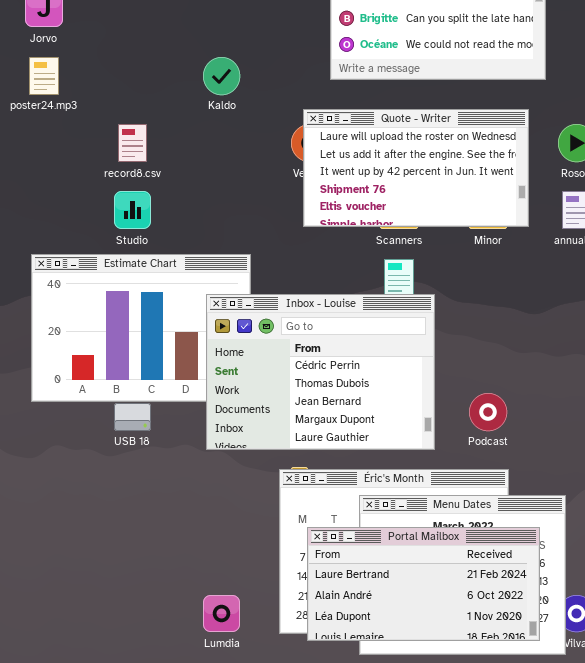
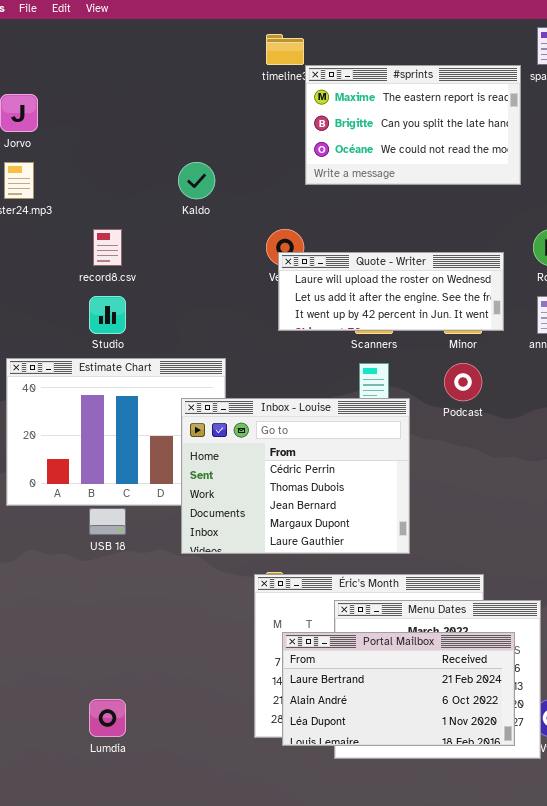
Quote - Writer: [303,109,529,227] -> [278,252,504,331], resized
Podcast: [469,393,507,431] -> [444,363,482,401], moved
Lumdia: [203,595,240,632] -> [89,699,126,737], moved

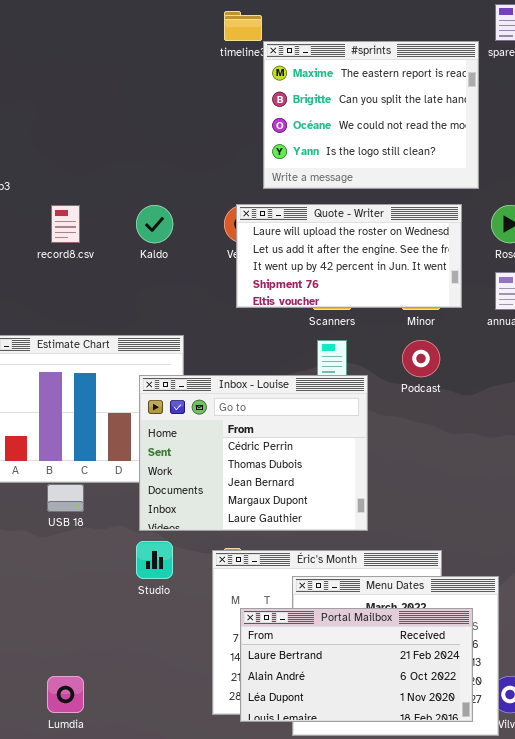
#sprints: [305,65,521,185] -> [263,41,479,189], resized
Kaldo: [178,162,215,199] -> [136,205,173,243], moved
Quote - Writer: [278,252,504,331] -> [236,204,462,308], resized
Studio: [89,296,126,334] -> [136,541,173,579], moved

